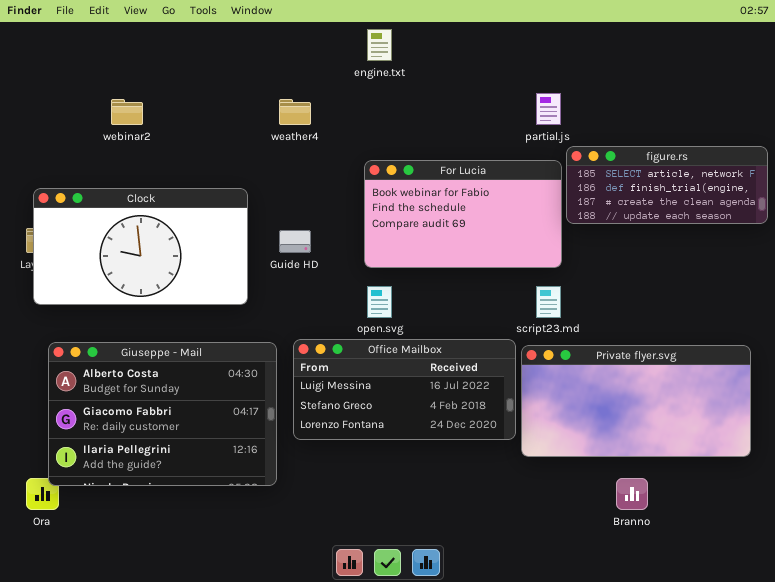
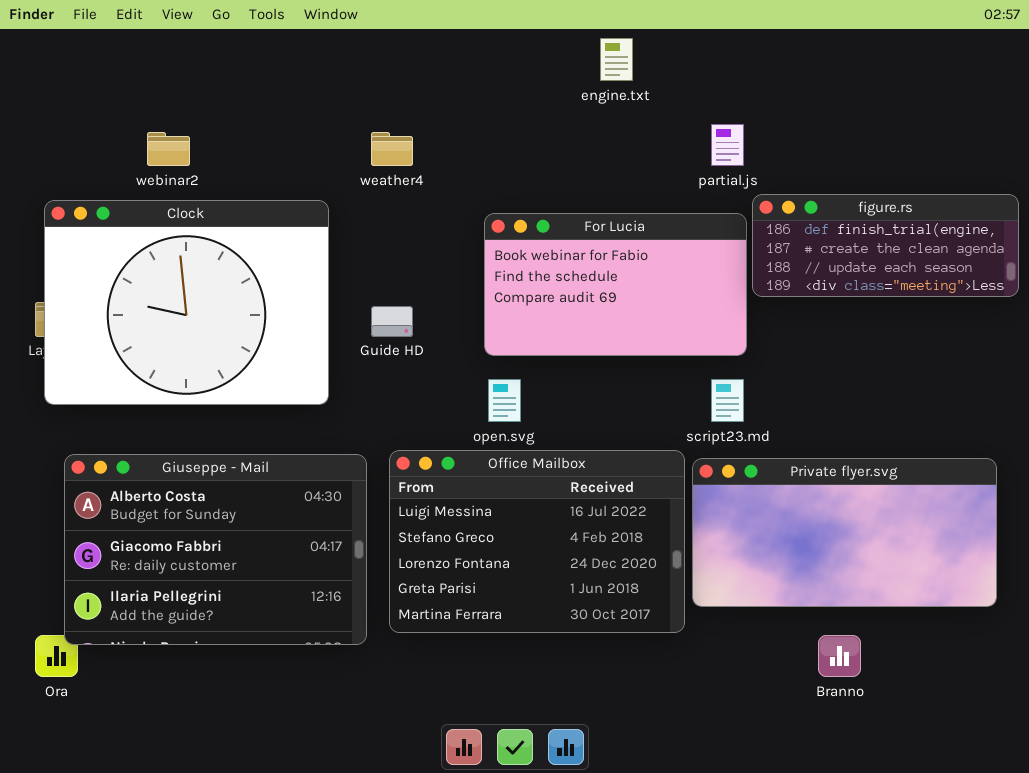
engine.txt: [367,29,392,61] -> [600,38,633,81], moved
figure.rs: [566,146,768,224] -> [752,194,1019,297], scrolled down 1 row
Clock: [33,188,248,305] -> [44,200,329,405], resized
Office Mailbox: [293,339,516,440] -> [389,450,685,633], resized

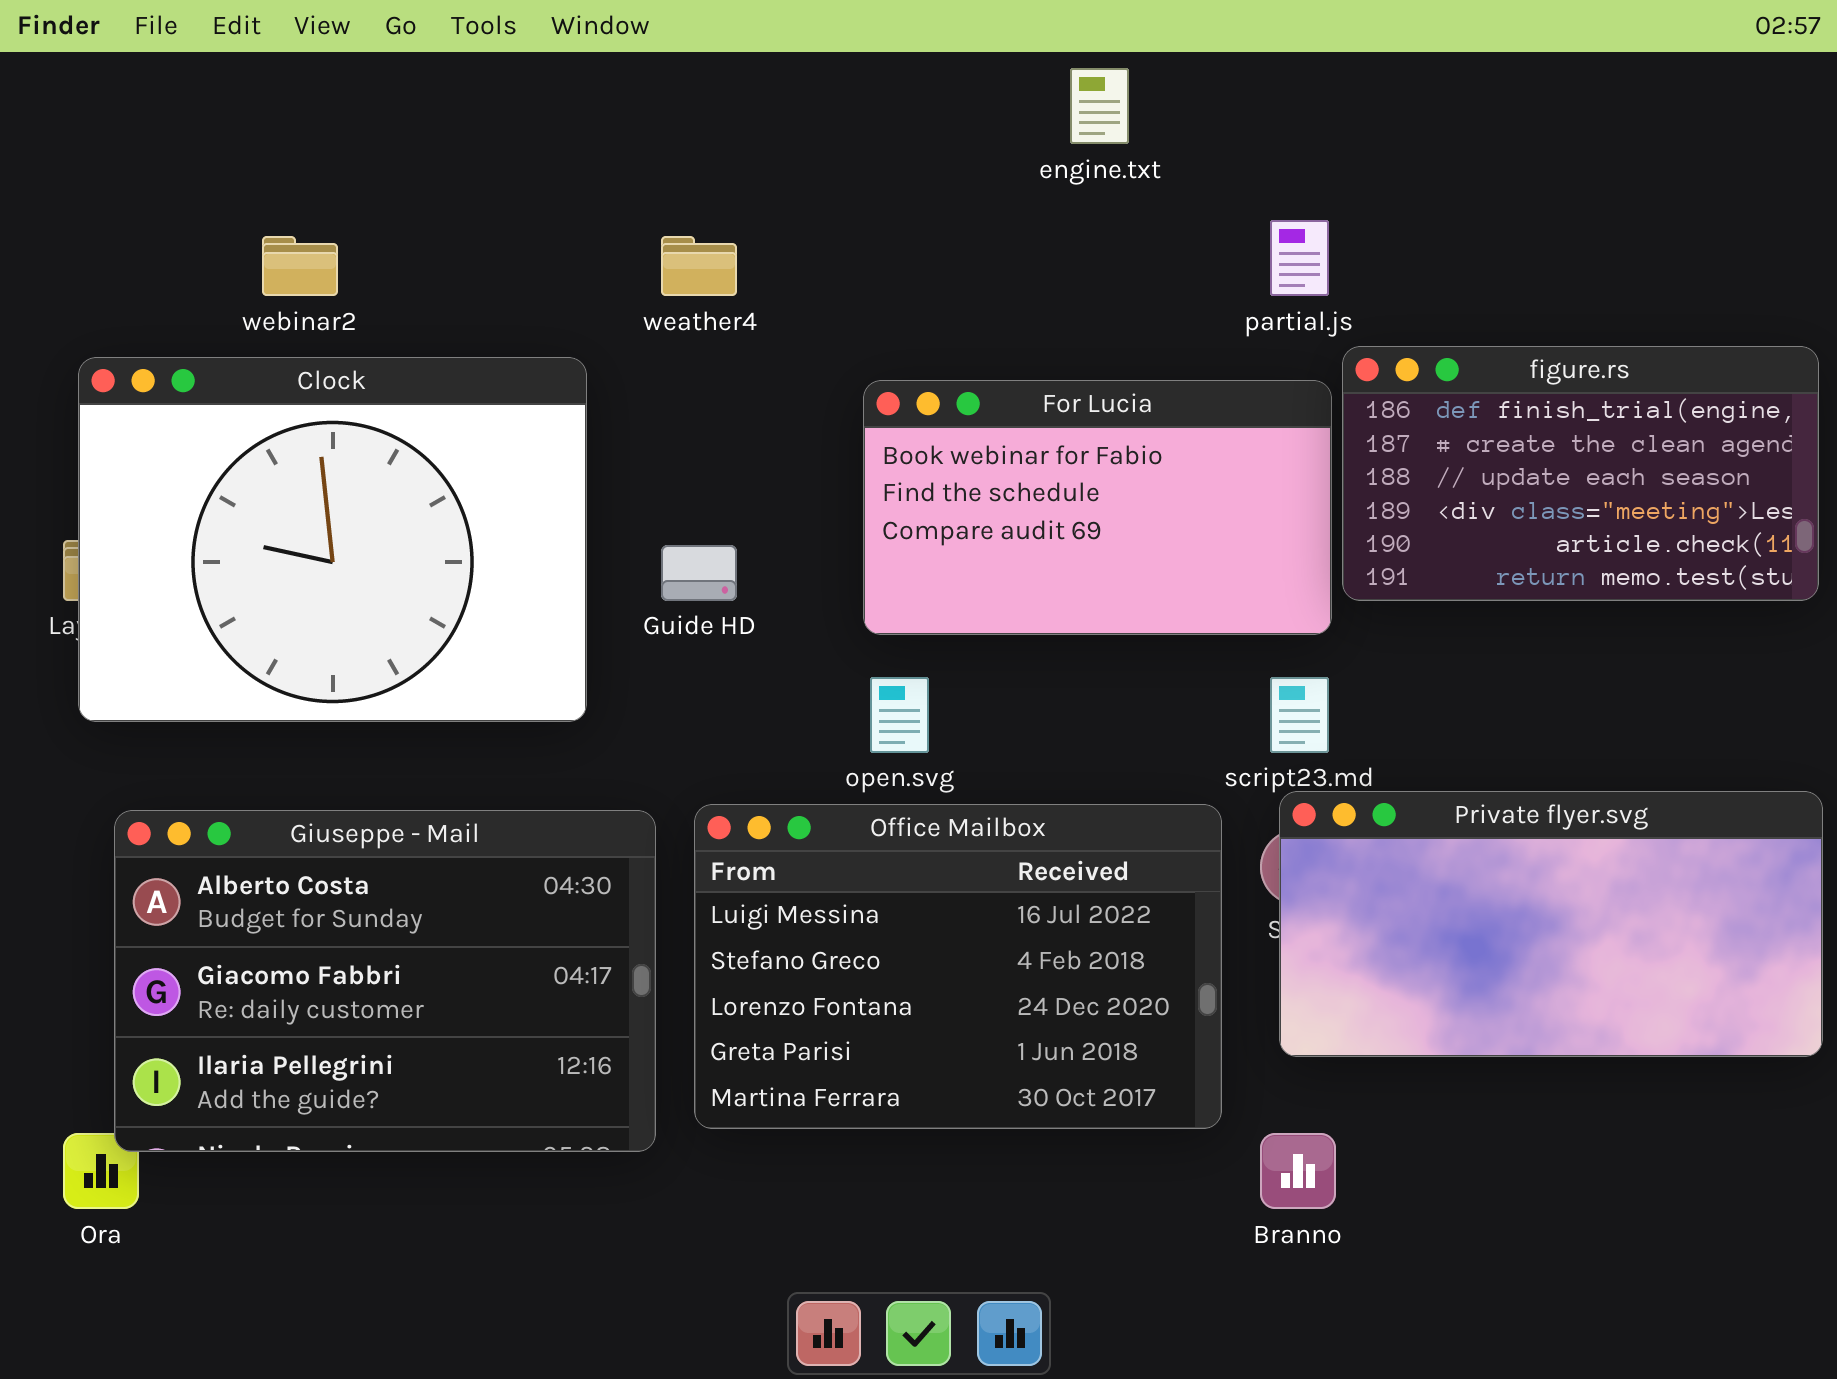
figure.rs: [752,194,1019,297] -> [1342,346,1819,601], resized
Private flyer.svg: [692,458,997,607] -> [1279,791,1823,1057], moved
Branno: [818,635,861,677] -> [1260,1133,1336,1209], moved

